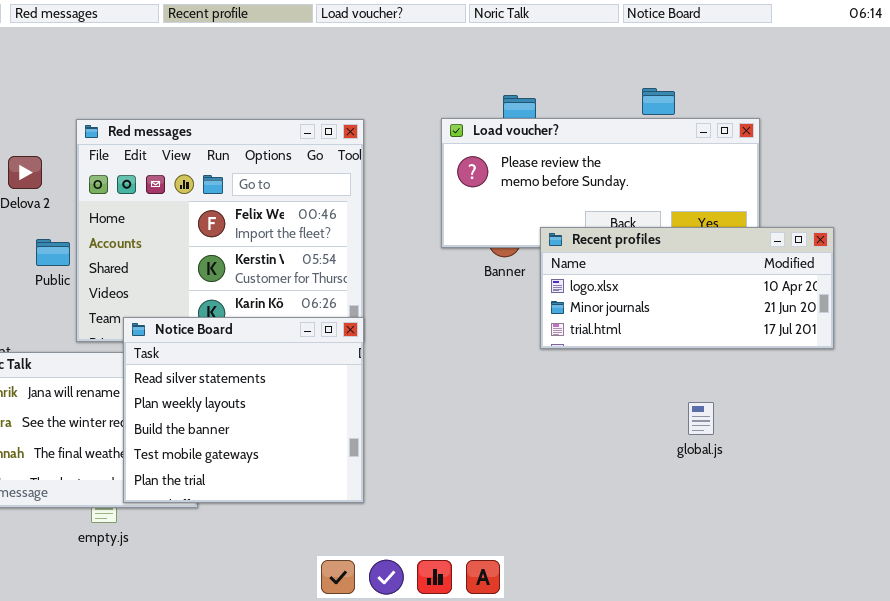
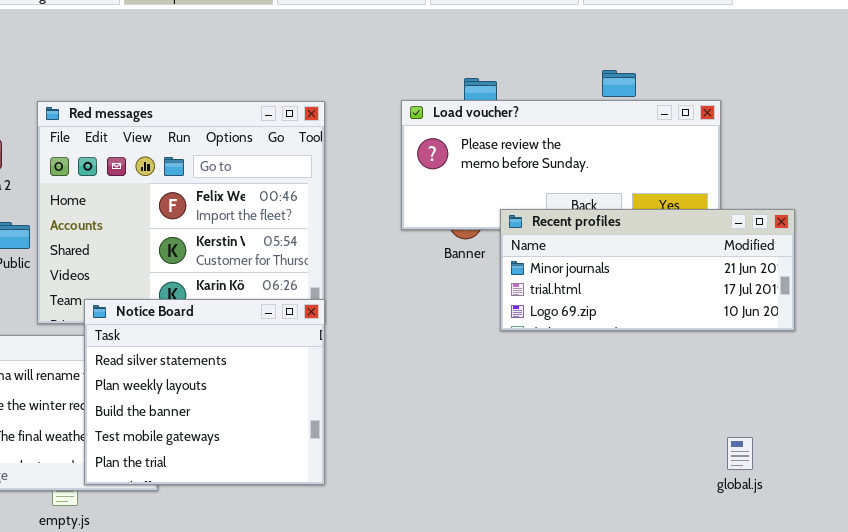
Recent profiles: [540,227,834,349] -> [500,209,795,331], scrolled down 1 row
global.js: [688,402,714,435] -> [727,437,753,470], moved

